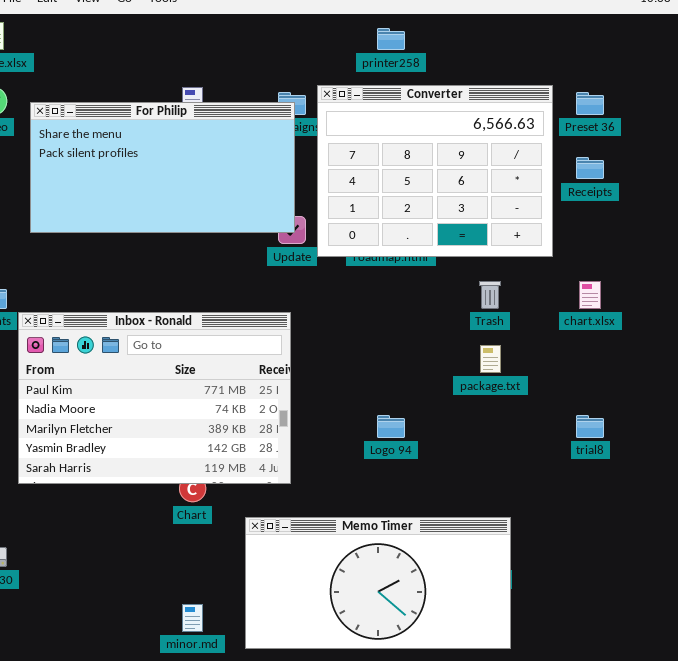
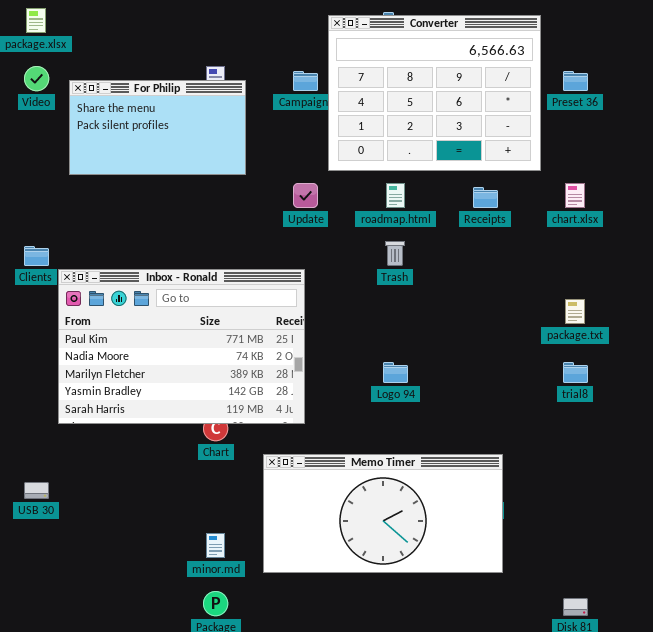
Converter: [317,85,553,257] -> [328,15,541,171], moved
For Philip: [30,102,295,233] -> [69,80,246,175], resized
Receipts: [576,157,604,179] -> [473,187,498,208], moved
Trash: [479,281,501,309] -> [385,241,405,266], moved
chart.xlsx: [579,281,601,309] -> [565,183,585,208], moved
package.txt: [480,345,501,373] -> [565,299,585,324], moved

